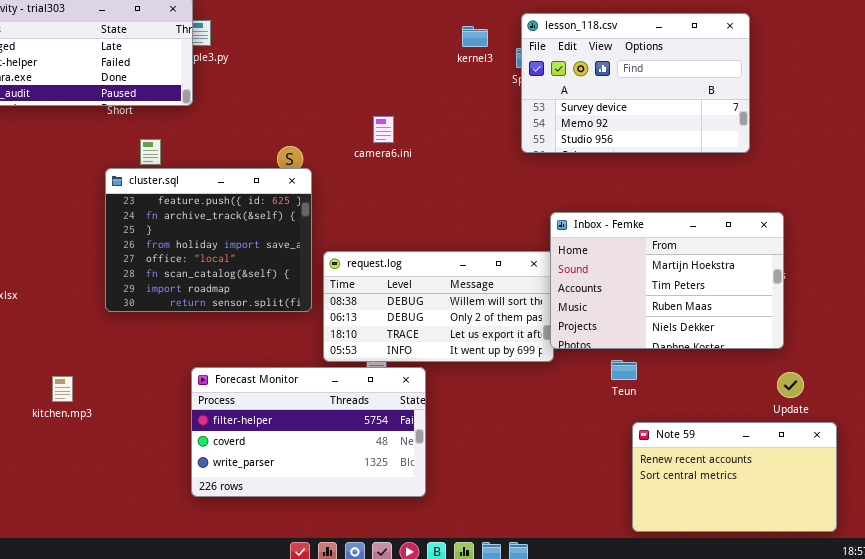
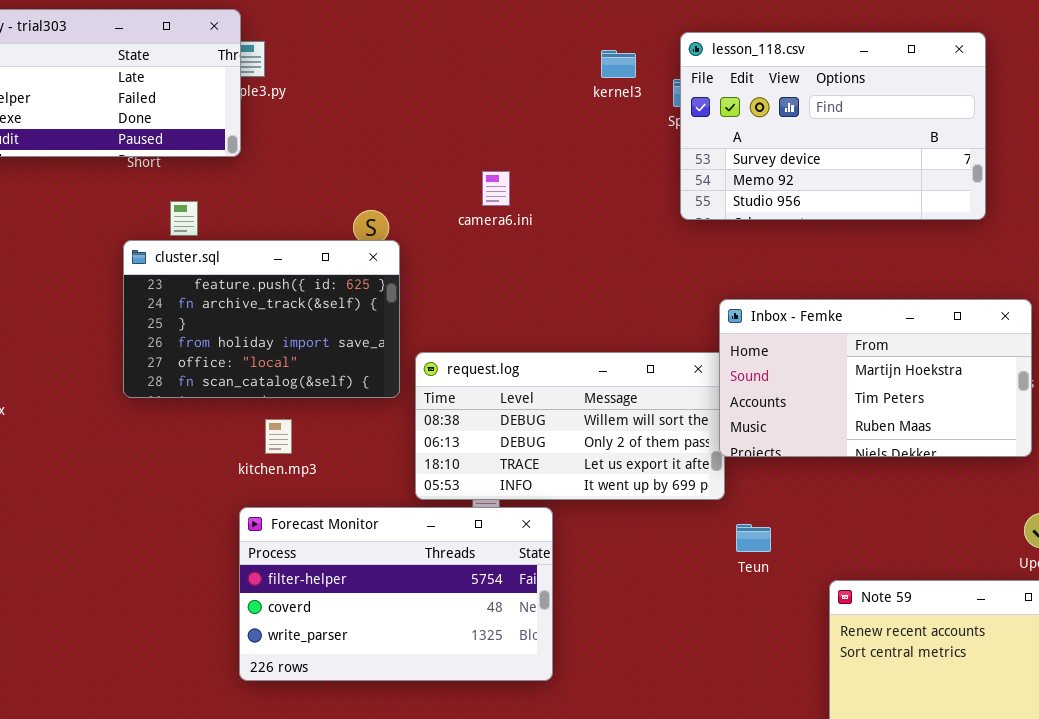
cluster.sql: [105,168,312,312] -> [123,240,400,398], resized
Inbox - Femke: [550,212,784,349] -> [719,299,1032,457], resized
Teun: [611,360,637,380] -> [736,524,771,552], moved
kitchen.mp3: [52,376,73,402] -> [265,419,292,454], moved

